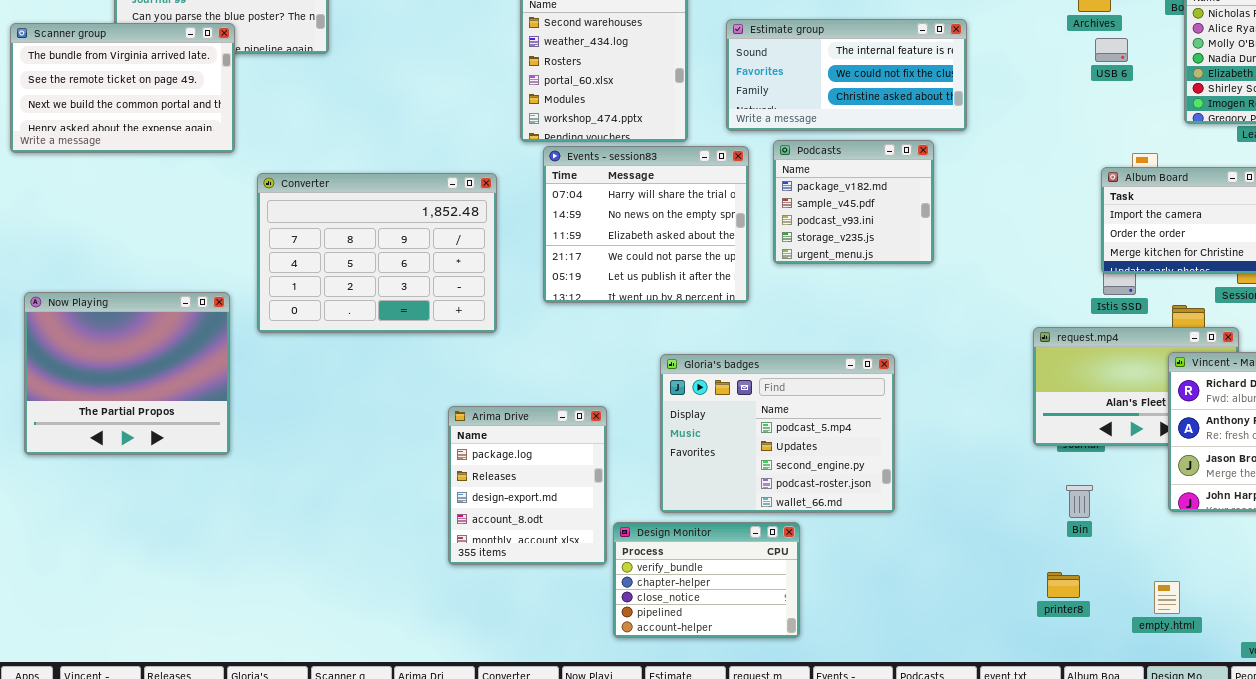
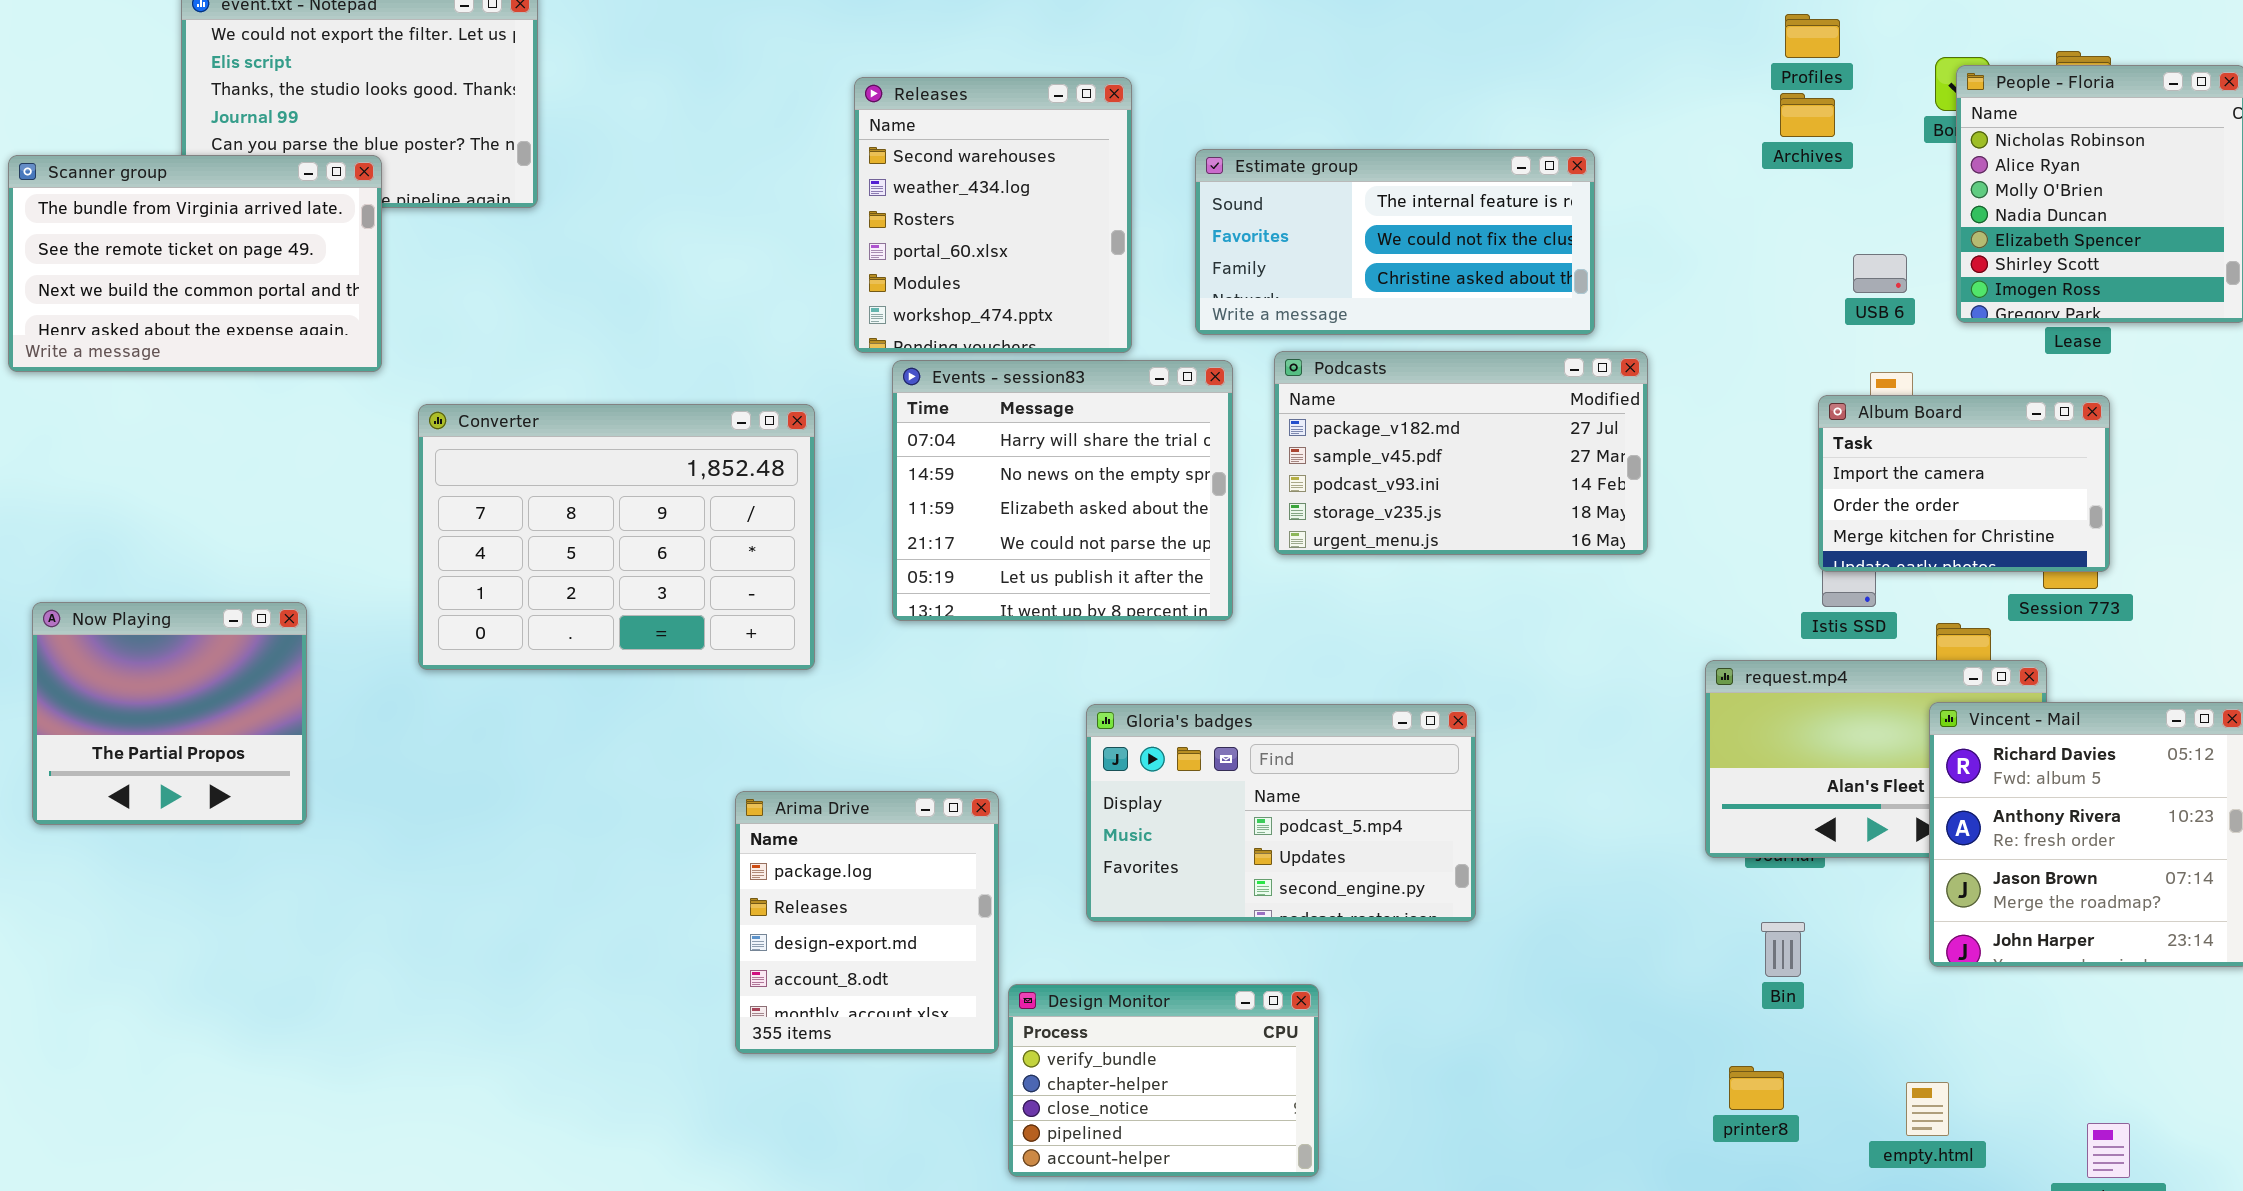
USB 6: [1095,38,1128,62] -> [1853,254,1907,293], moved
Podcasts: [773,140,934,264] -> [1274,351,1648,555], resized
Now Playing: [24,292,230,455] -> [32,602,307,825], resized
Gloria's badges: [660,354,895,513] -> [1086,704,1476,922], resized

